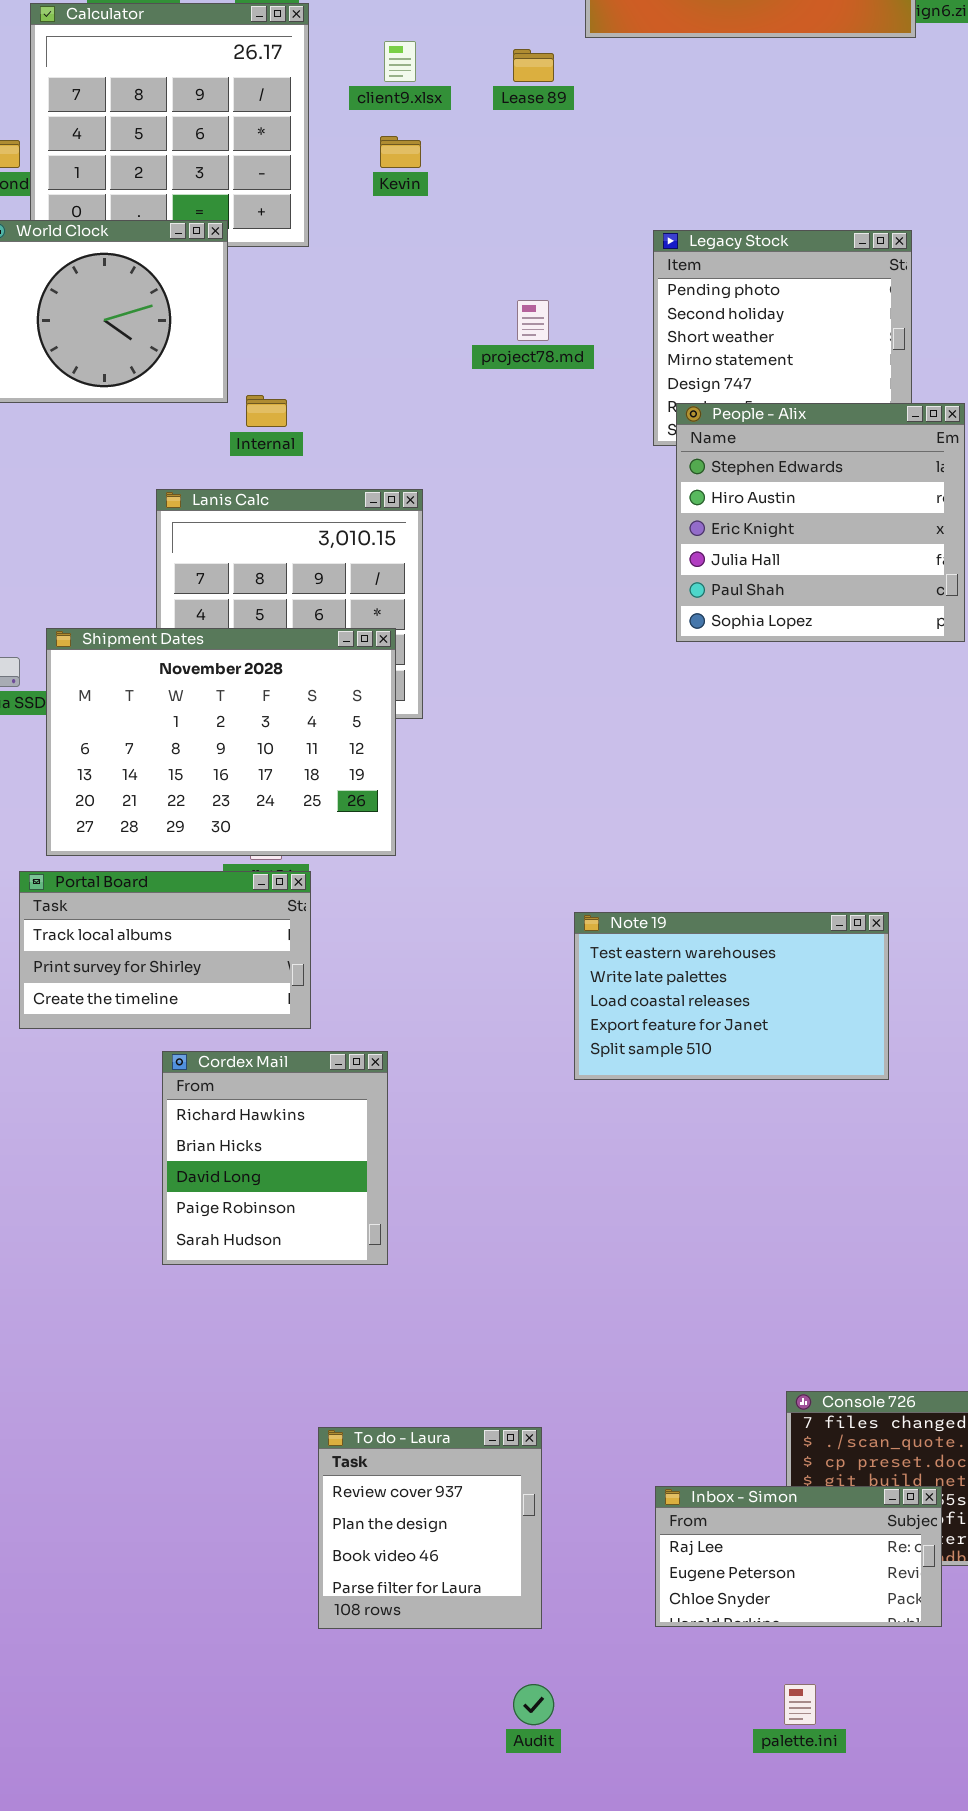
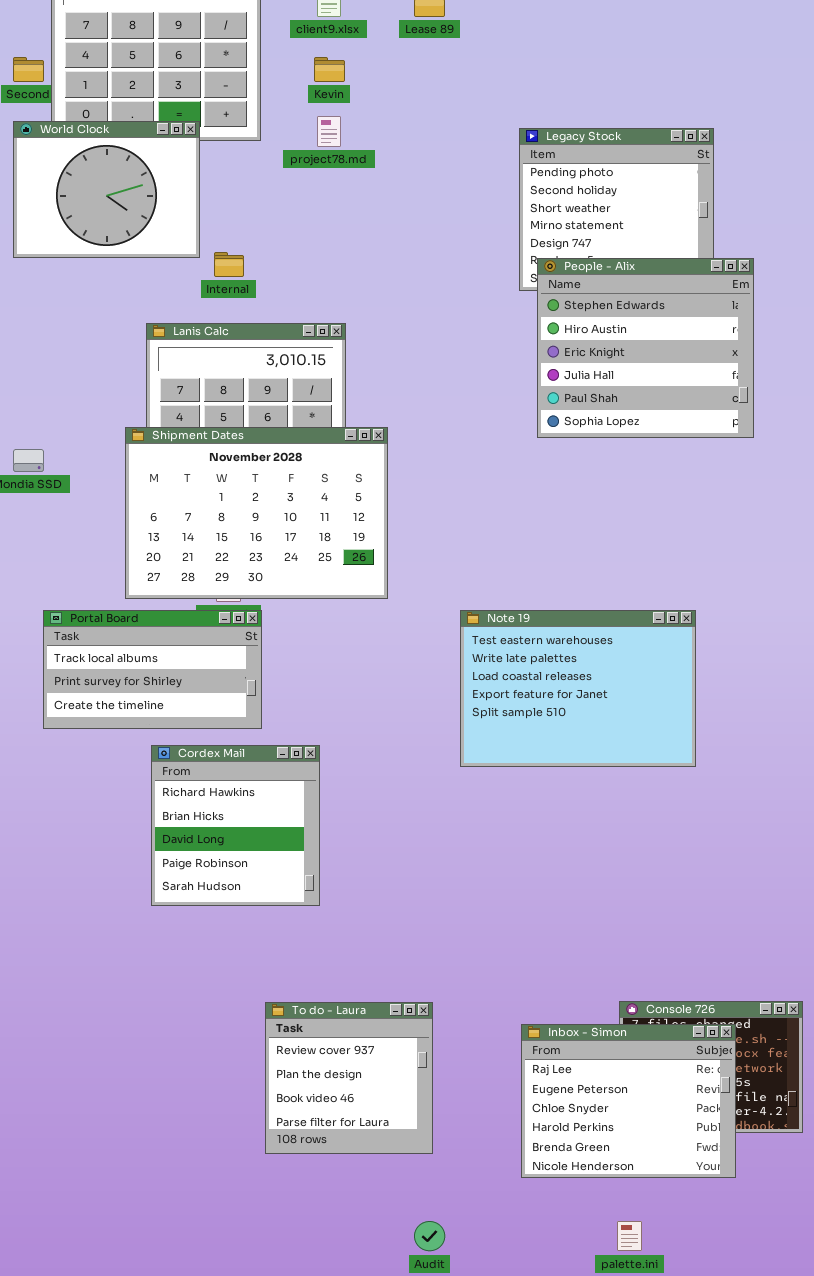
project78.md: [517,300,549,341] -> [317,116,341,147], moved
Shipment Dates: [46,628,396,856] -> [125,427,388,599], moved
Note 19: [574,912,889,1080] -> [460,610,696,767], resized
To do - Laura: [318,1427,542,1629] -> [265,1002,433,1154], moved
Inbox - Simon: [655,1486,942,1627] -> [521,1024,736,1178], resized

